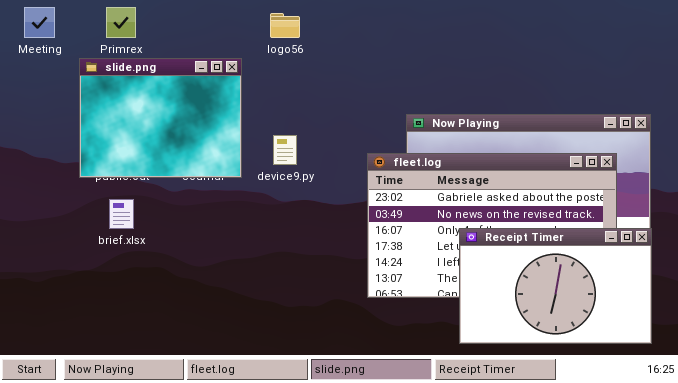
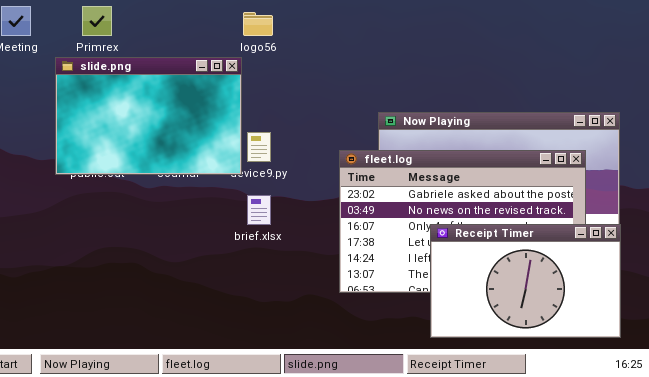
slide.png: [79,58,242,178] -> [55,57,242,175], resized
brief.xlsx: [109,199,134,229] -> [247,195,271,225], moved

